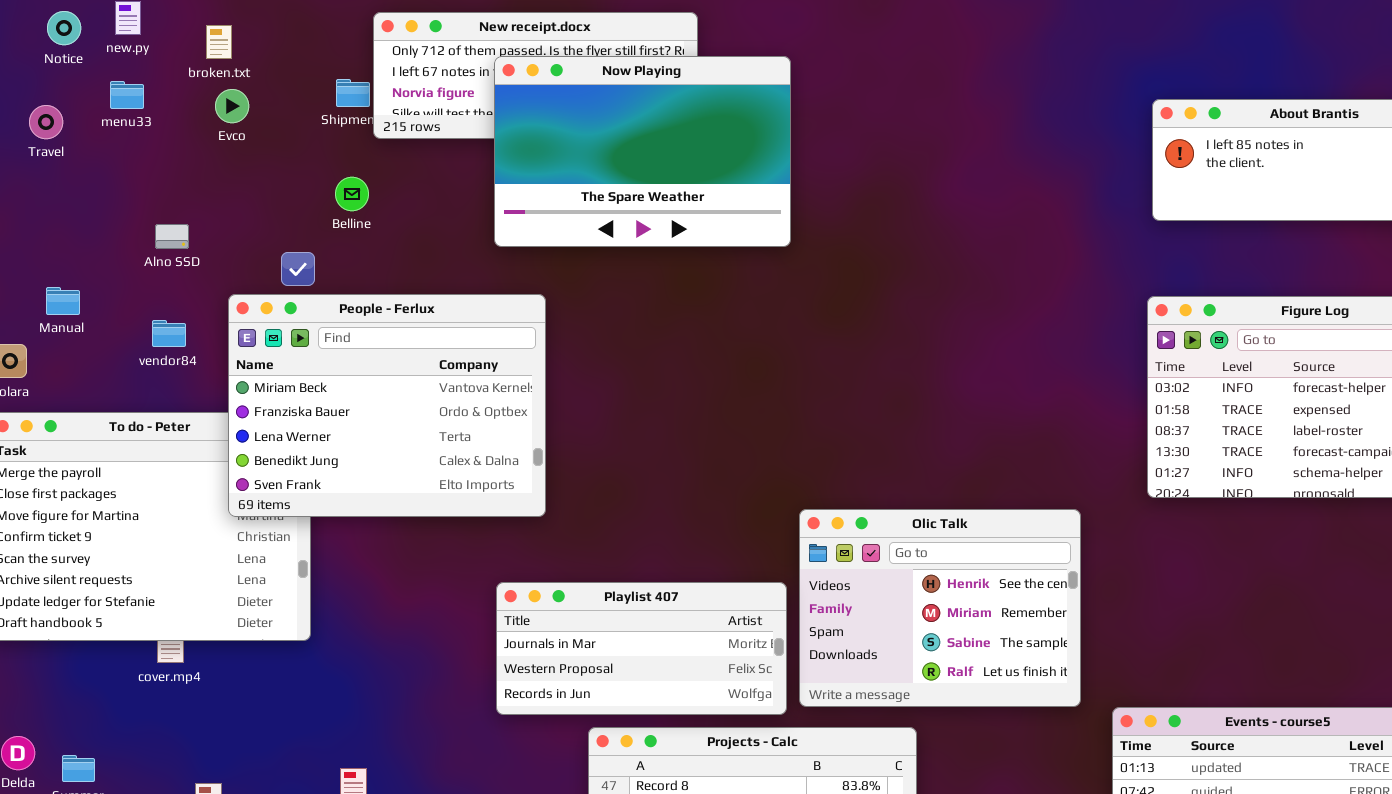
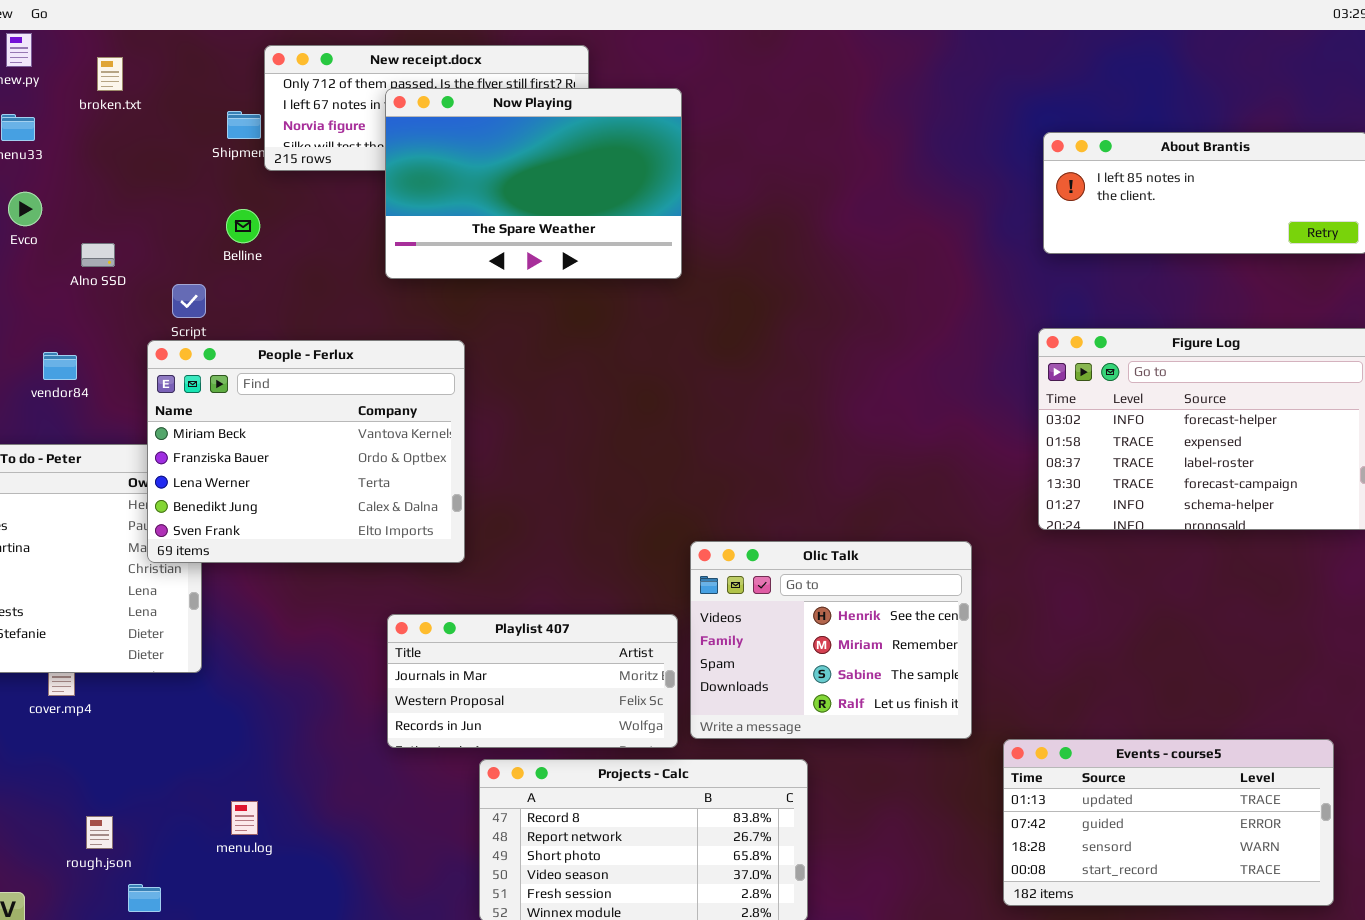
Evco: [215,89,249,123] -> [8,192,42,226], moved
Alno SSD: [155,224,189,249] -> [81,243,115,267], moved
People - Ferlux: [228,294,546,517] -> [147,340,465,563], moved

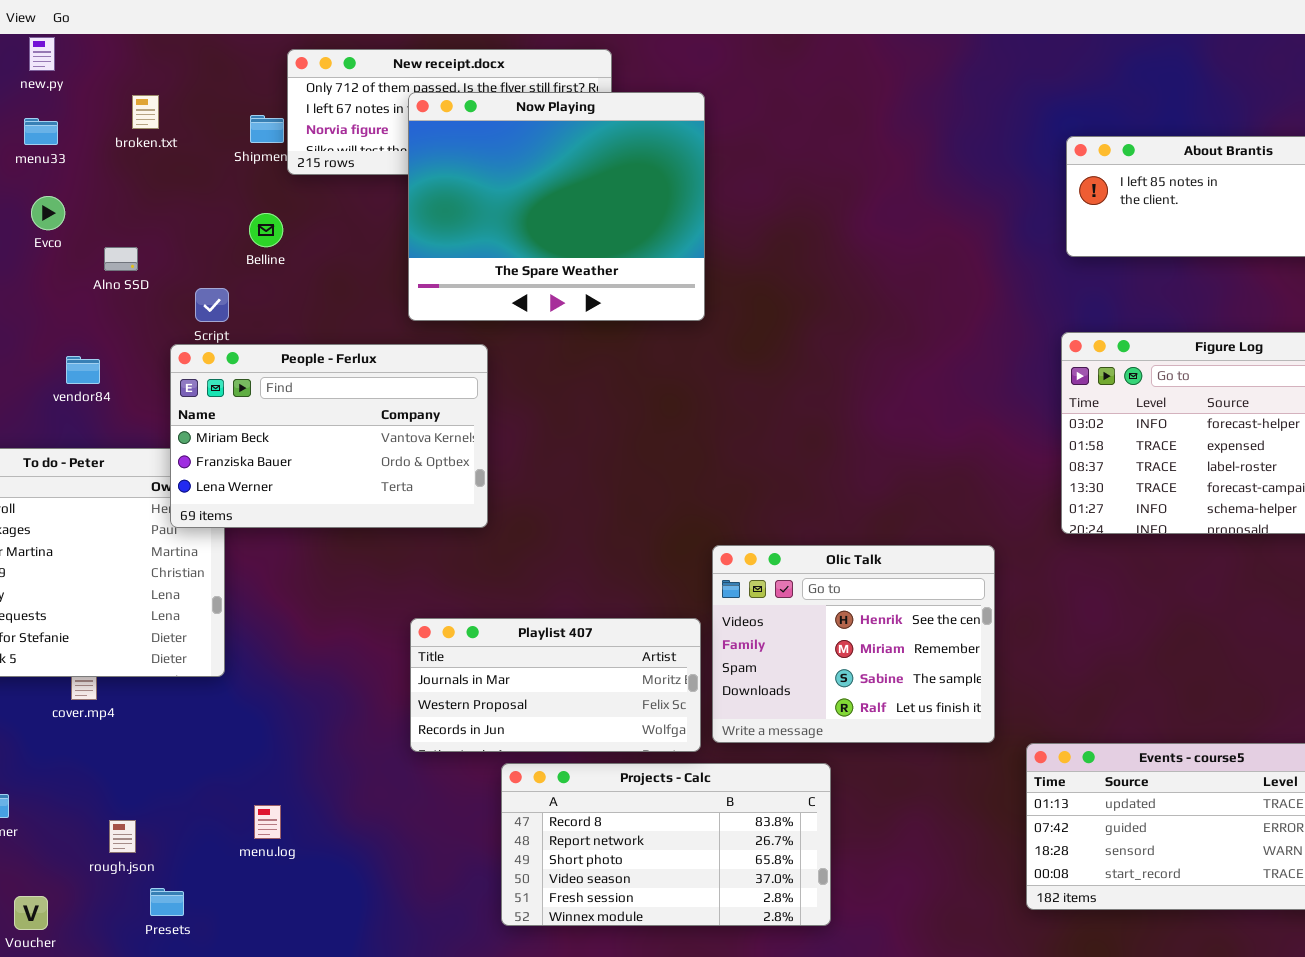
broken.txt: [97,57,123,91] -> [132,95,159,129], moved
Now Playing: [385,88,682,279] -> [408,92,705,321], resized
People - Ferlux: [147,340,465,563] -> [170,344,488,528], resized

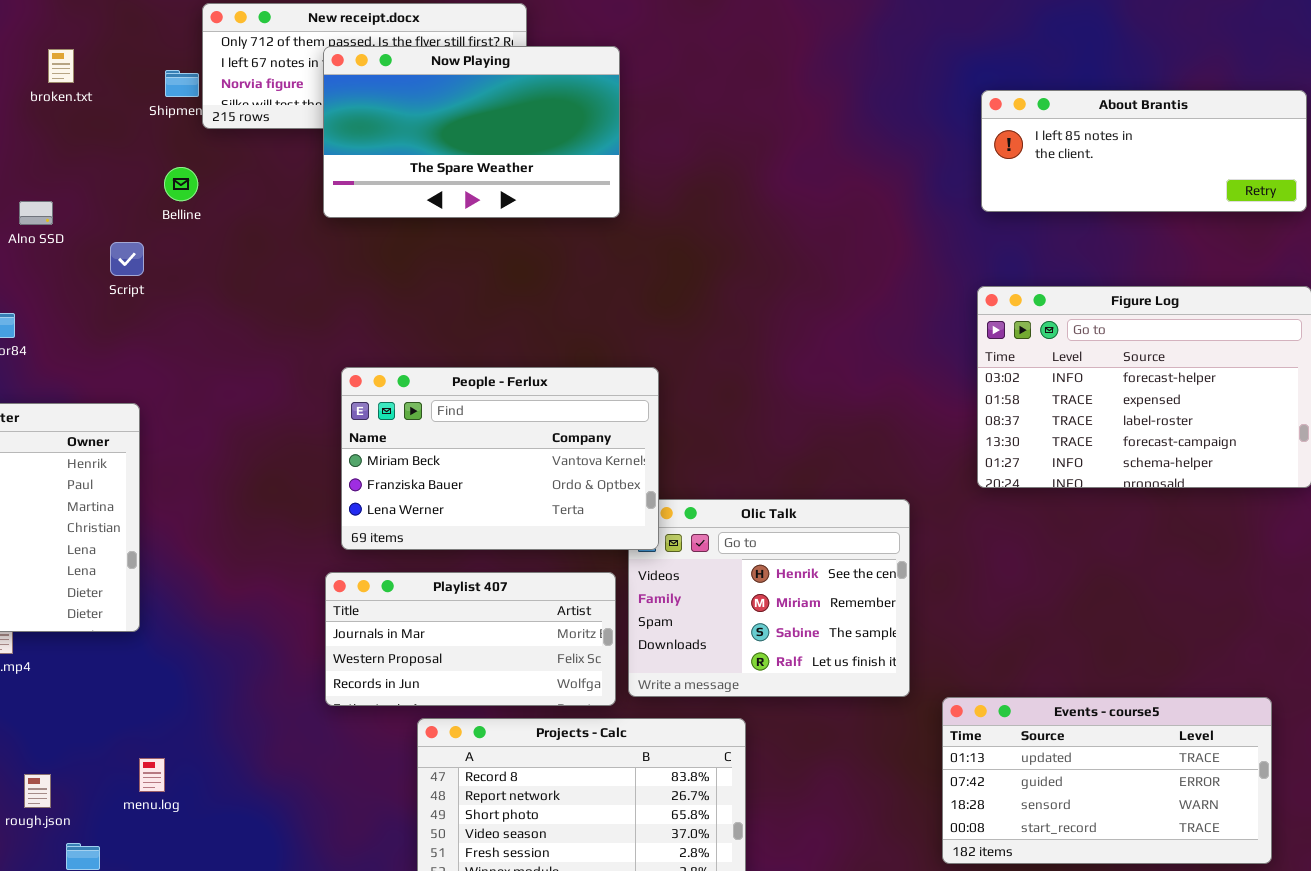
Now Playing: [408,92,705,321] -> [323,46,620,218], resized
People - Ferlux: [170,344,488,528] -> [341,367,659,550], moved
menu.log: [254,805,281,839] -> [139,758,165,792], moved

